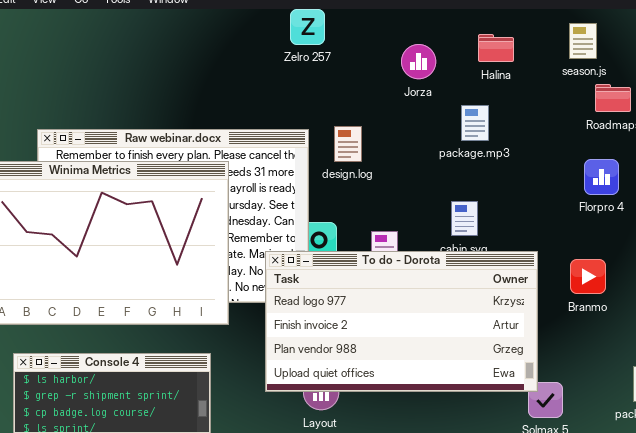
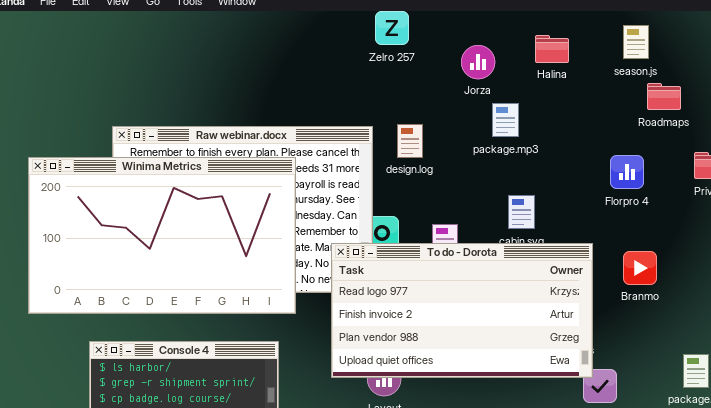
Zelro 257: [290,9,325,45] -> [375,11,409,45], moved
package.mp3: [461,105,489,141] -> [492,103,519,137], moved
Florpro 4: [584,159,619,195] -> [610,155,644,189], moved

